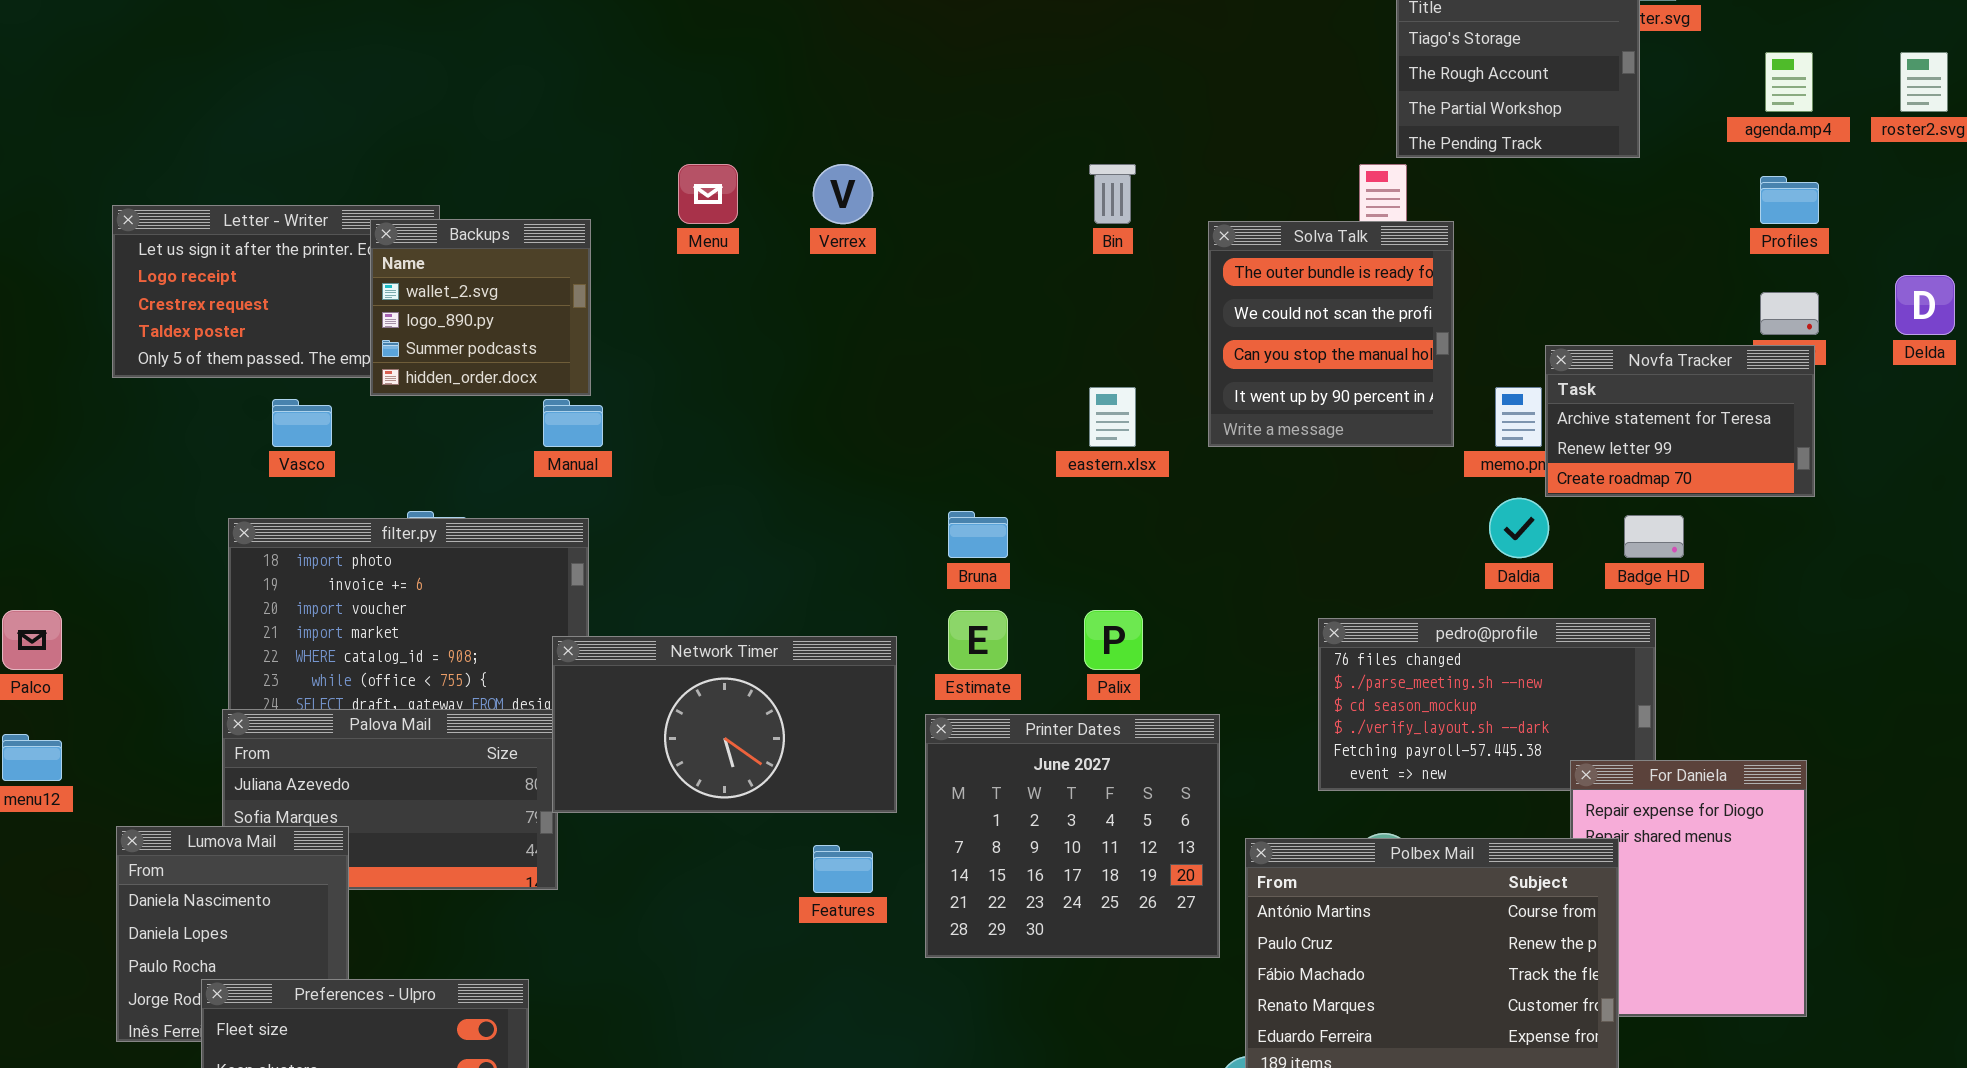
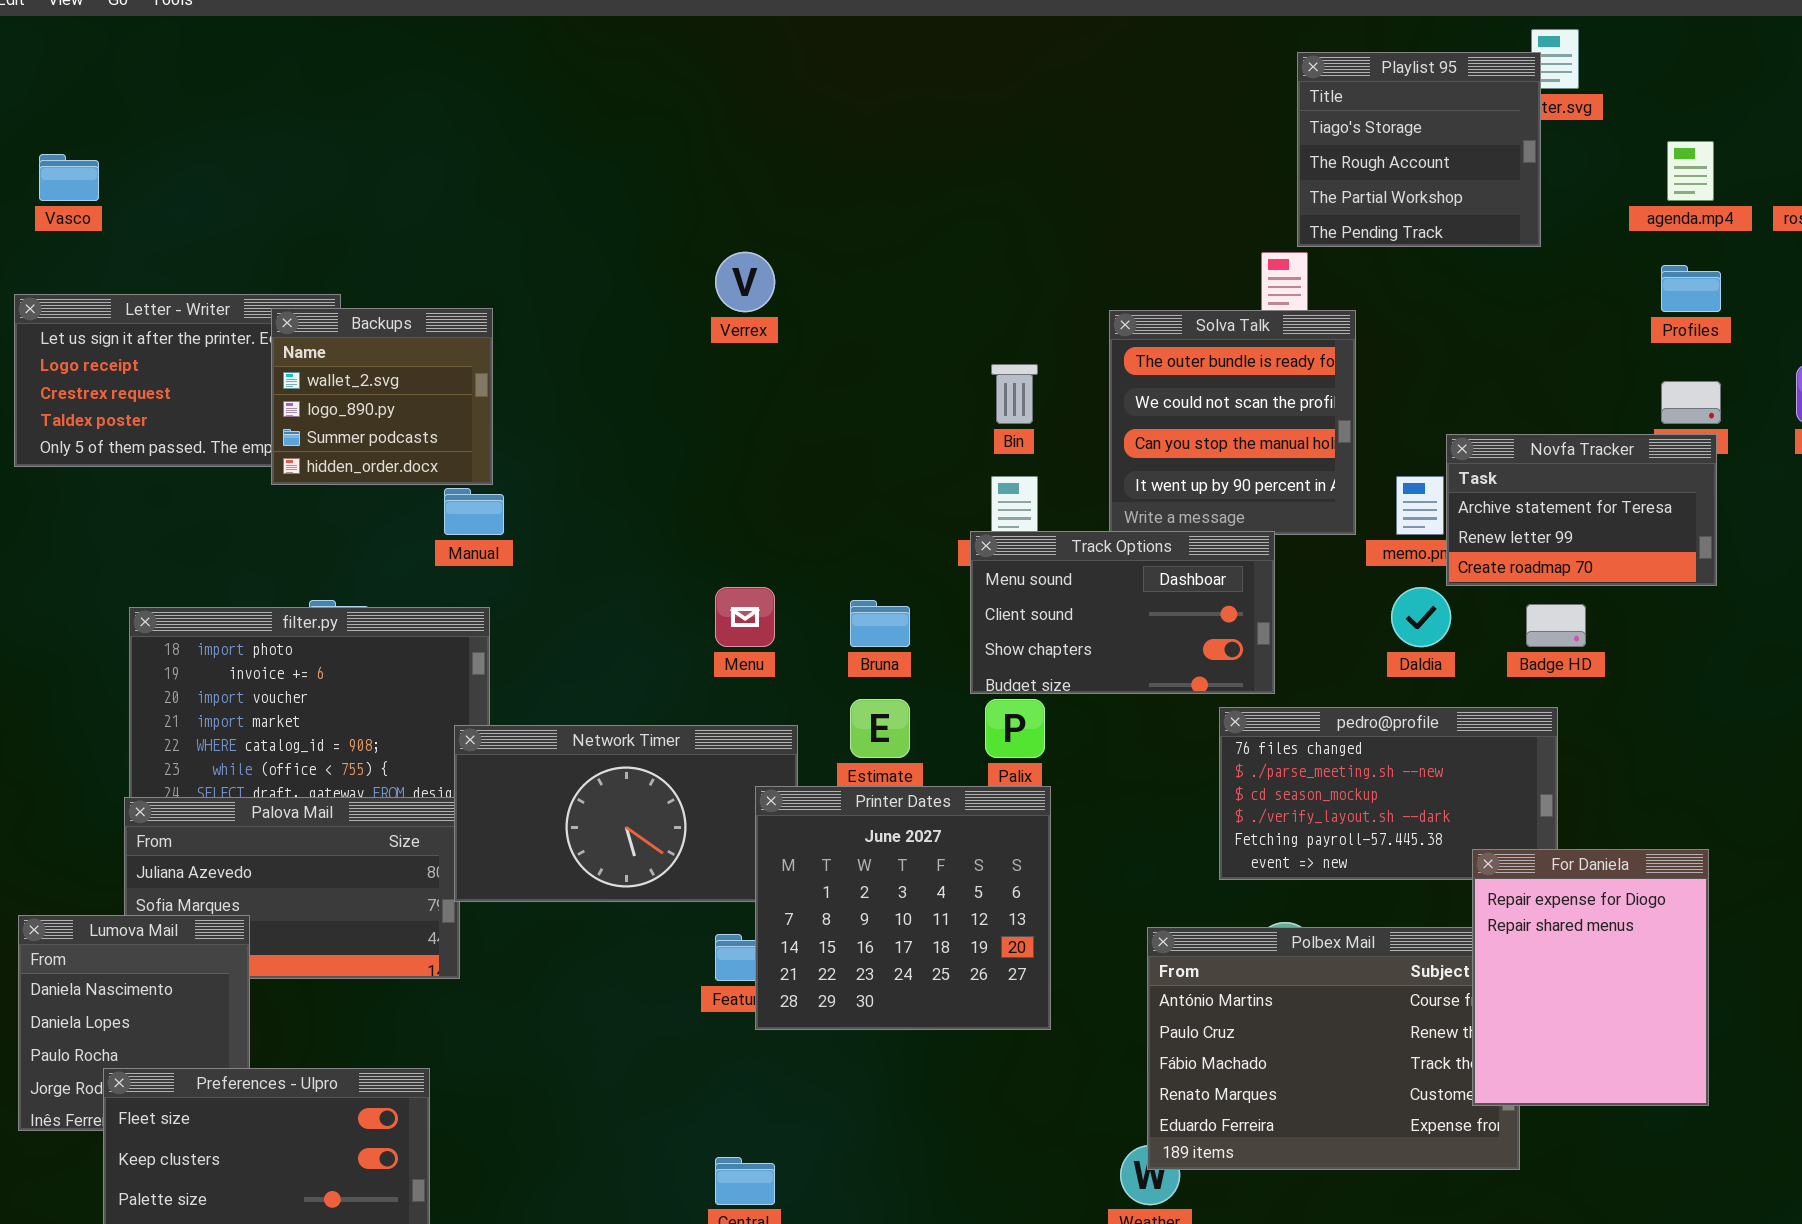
Menu: [678,164,738,224] -> [715,587,775,647], moved
Bin: [1089,164,1136,224] -> [991,364,1038,424], moved
Vasco: [272,399,332,447] -> [39,154,99,201], moved
Track Options: none -> [970,531,1275,694], opened
Printer Dates: [925,714,1220,958] -> [755,786,1051,1030], moved
For Daniela: [1570,760,1807,1017] -> [1472,849,1709,1106], raised

